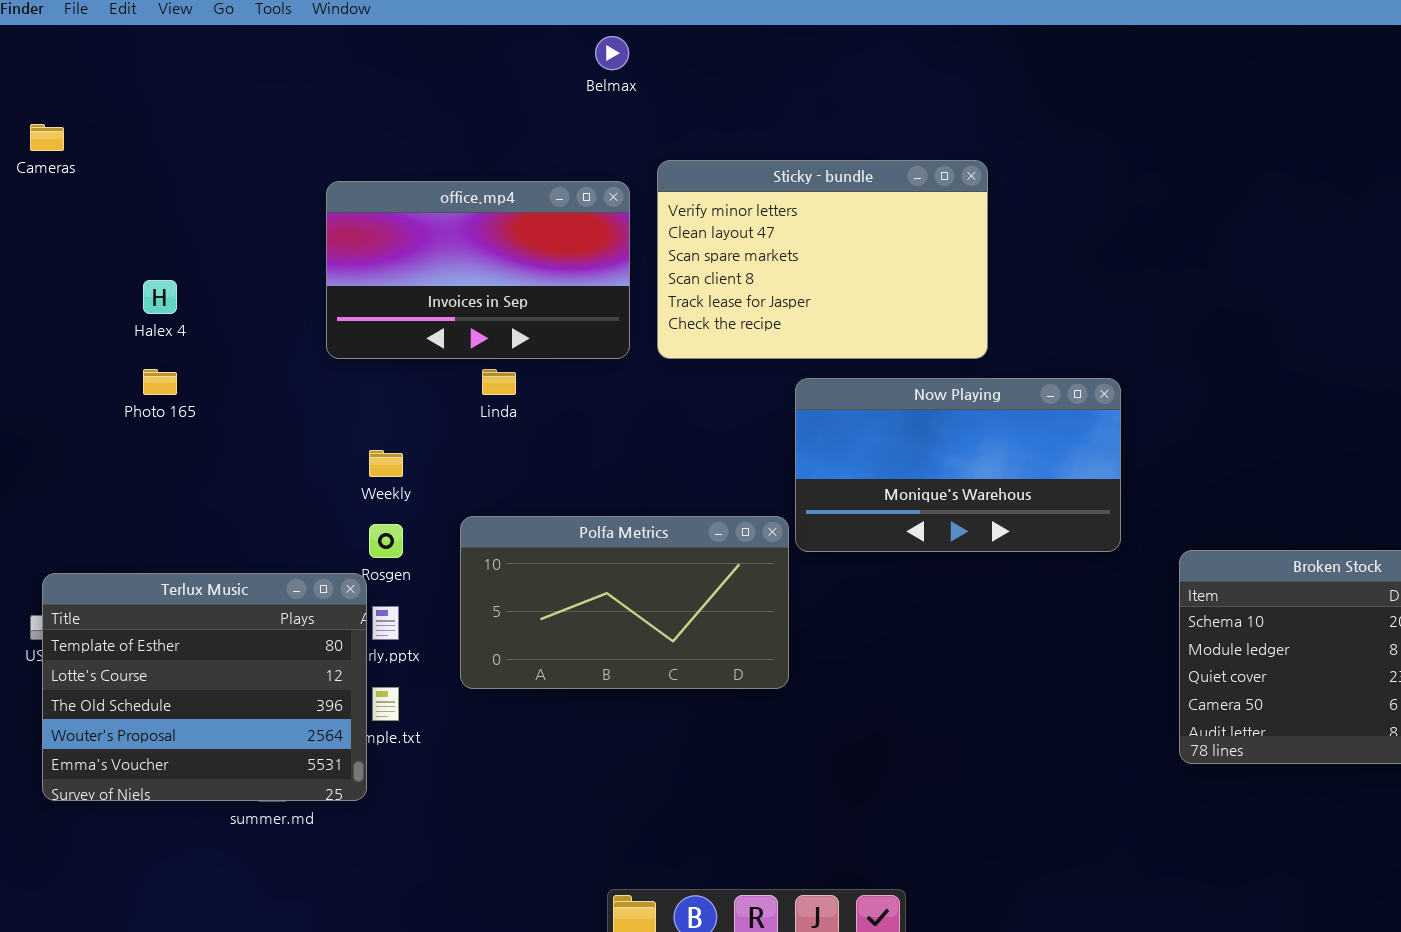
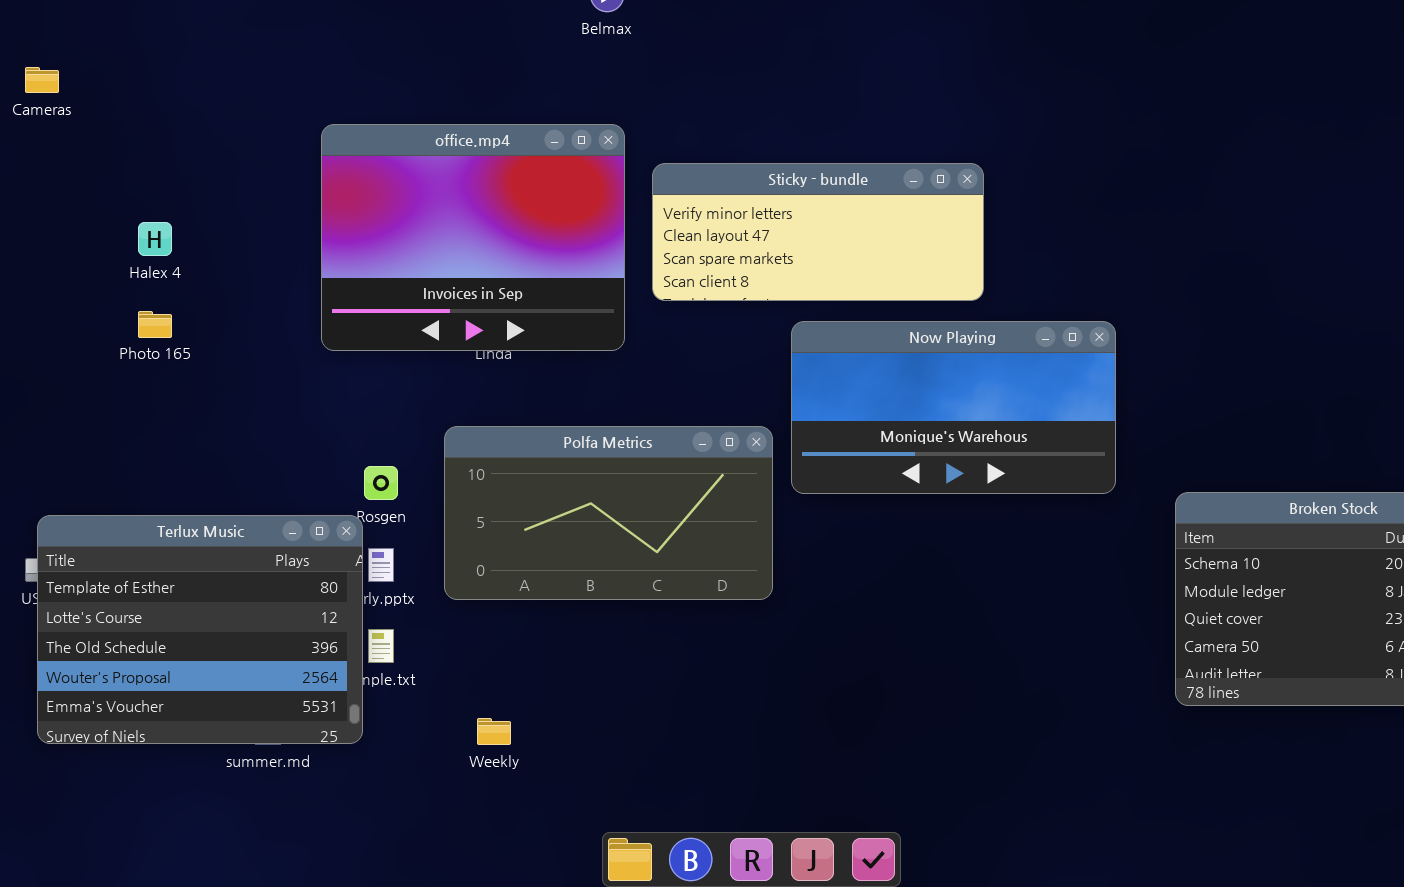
Sticky - bundle: [657,160,988,359] -> [652,163,984,301], resized
office.mp4: [326,181,630,359] -> [321,124,625,351], resized
Weekly: [369,450,403,477] -> [477,718,511,745], moved
Polfa Metrics: [460,516,789,689] -> [444,426,773,600], moved

